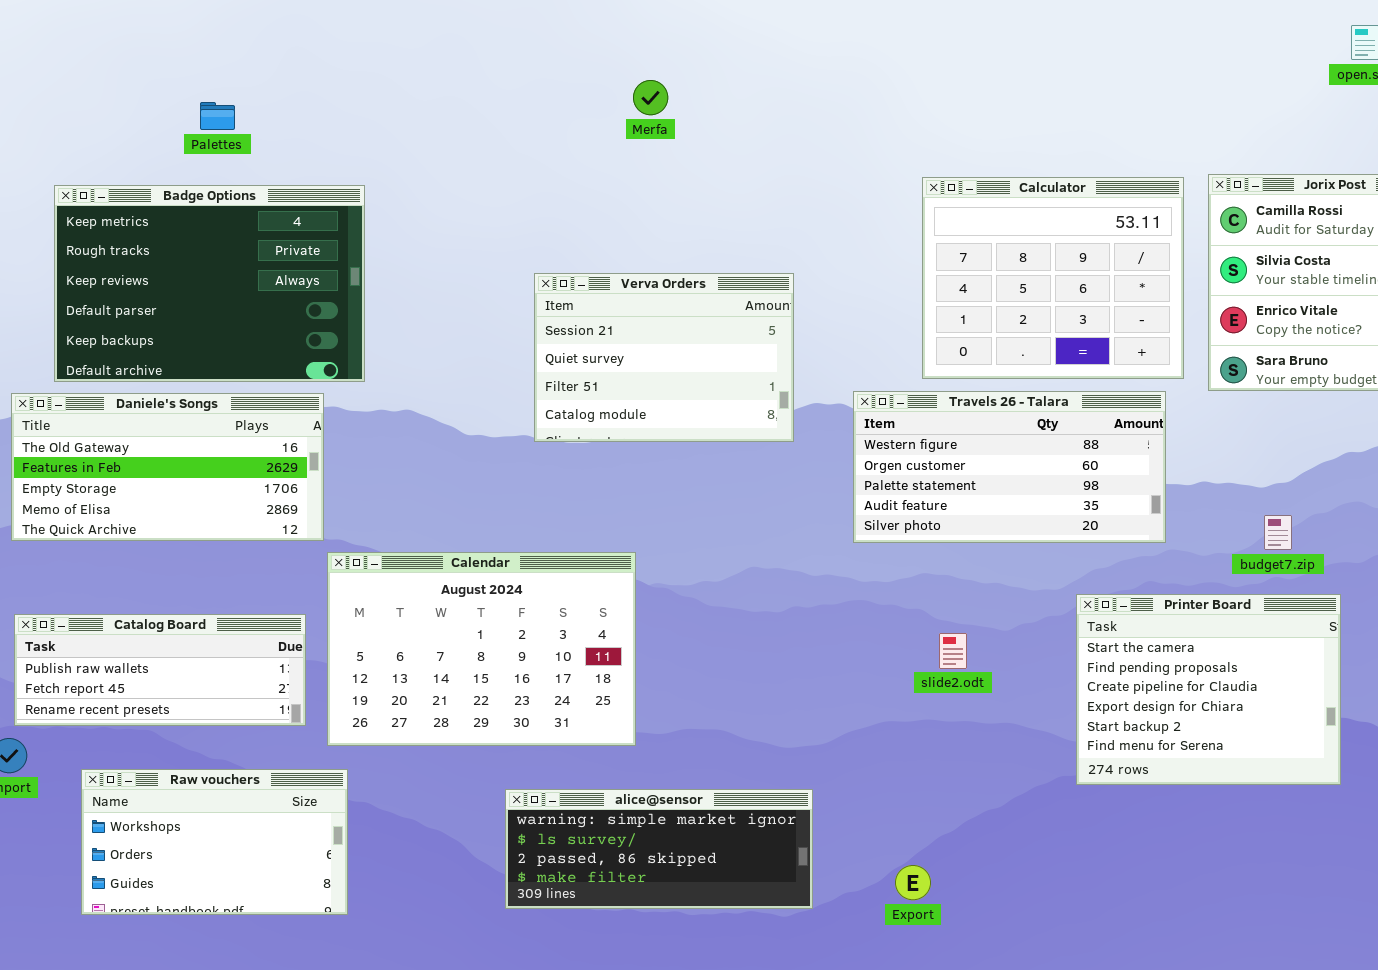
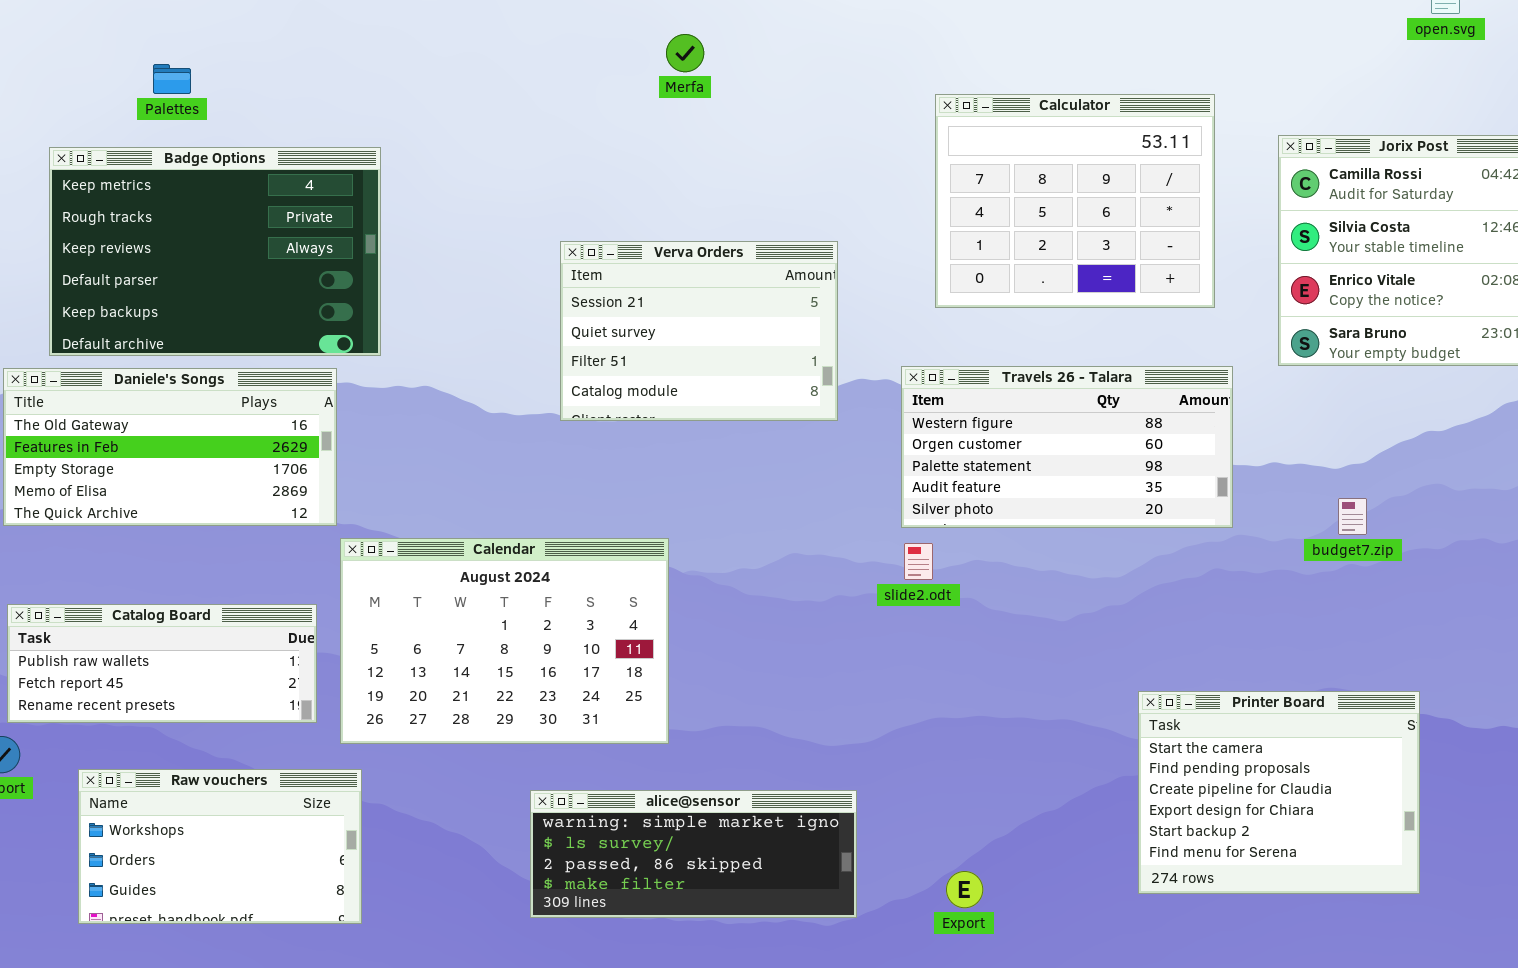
Palettes: [200,102,235,130] -> [153,64,191,94], moved
Calculator: [922,177,1184,379] -> [935,94,1215,308], moved
Printer Board: [1076,594,1341,785] -> [1138,691,1420,894], moved
slide2.odt: [939,633,967,669] -> [904,543,933,580], moved

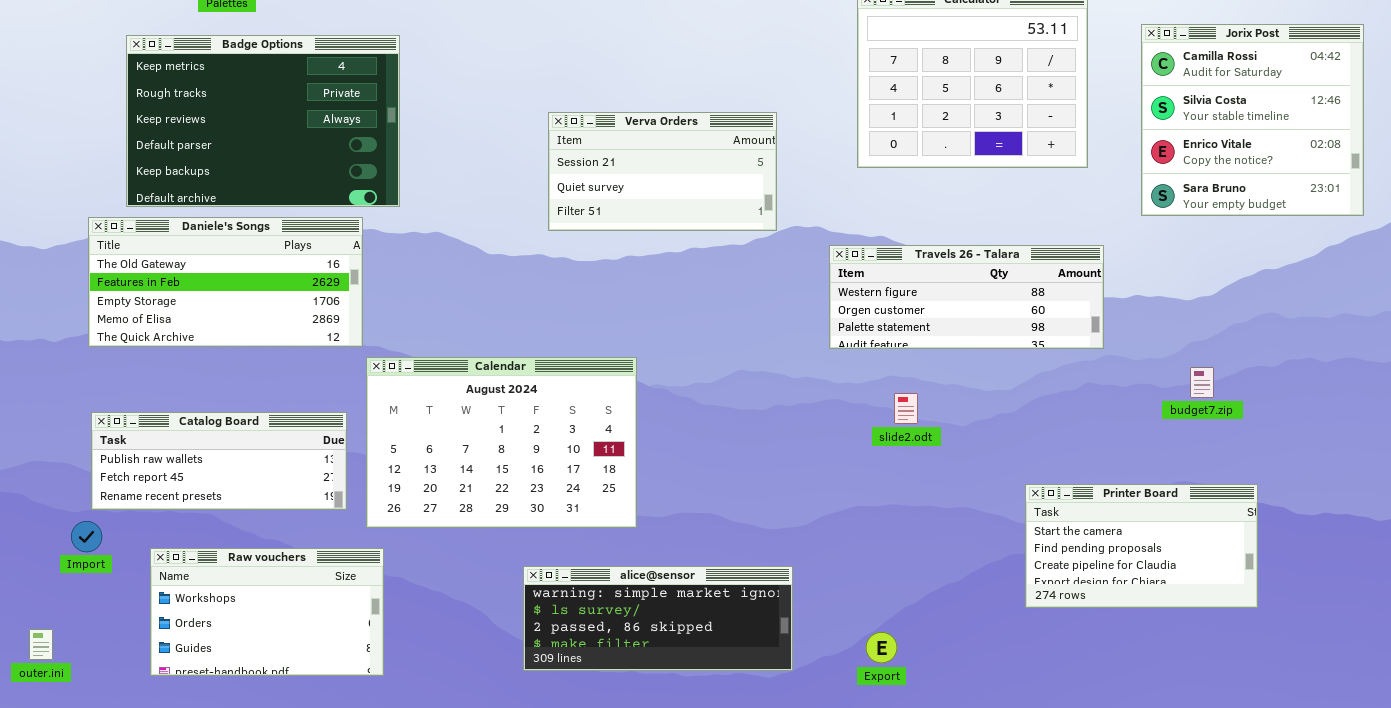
Verva Orders: [560,241,838,421] -> [548,112,777,231], resized
Travels 26 - Talara: [901,366,1233,528] -> [829,245,1104,349], resized
budget7.zip: [1338,498,1367,535] -> [1190,367,1214,398], moved
slide2.odt: [904,543,933,580] -> [894,393,918,424], moved
Printer Board: [1138,691,1420,894] -> [1025,484,1258,608], resized

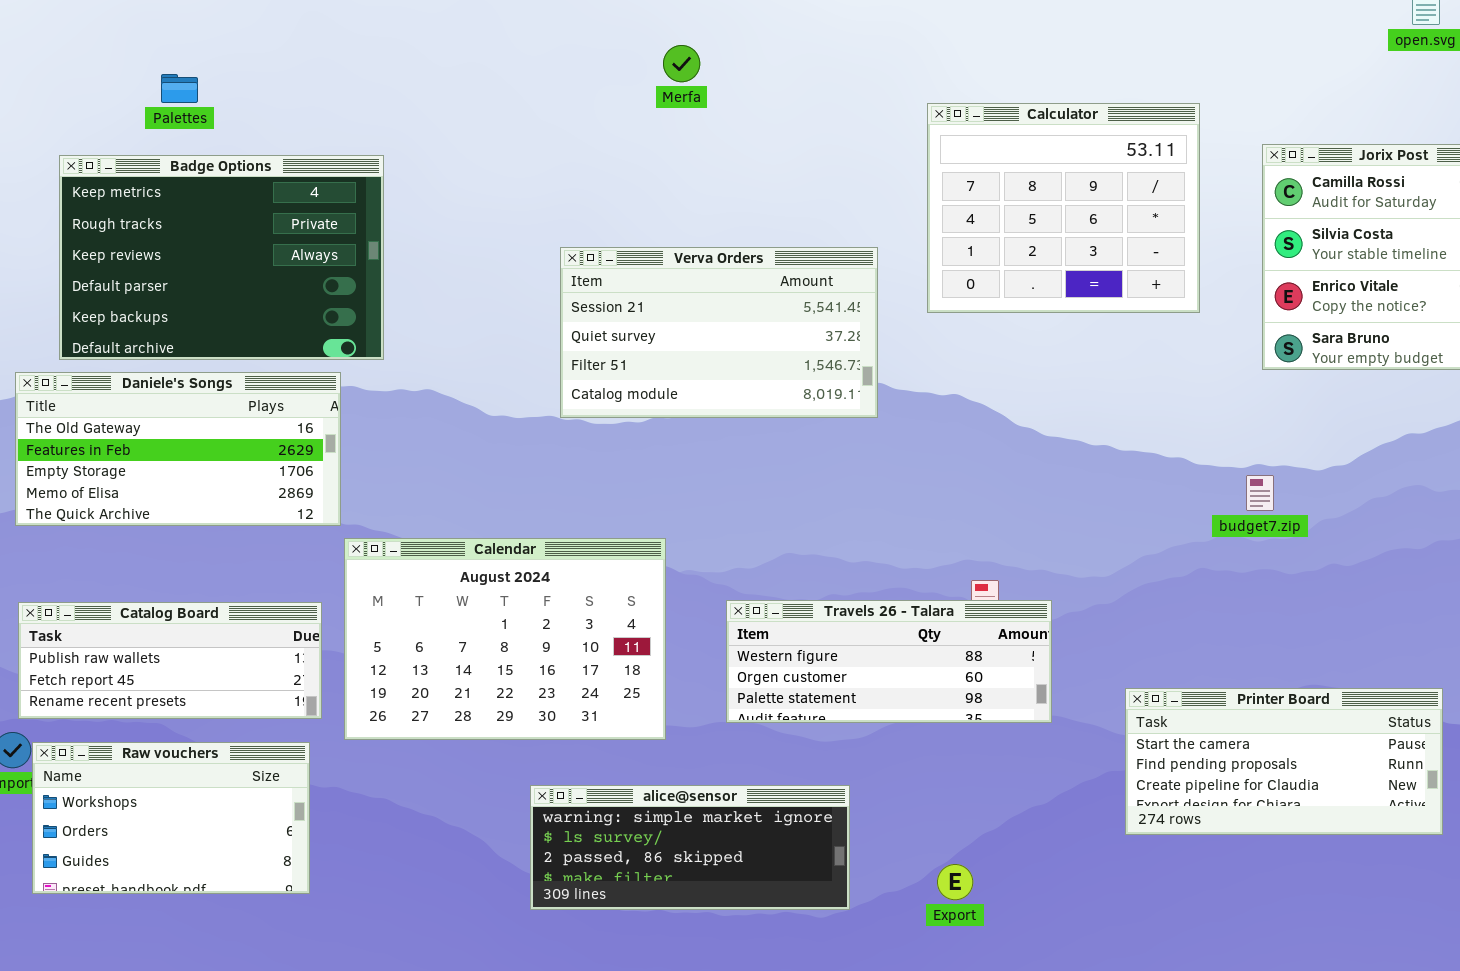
Verva Orders: [548,112,777,231] -> [560,247,878,418], resized
Travels 26 - Talara: [829,245,1104,349] -> [726,600,1052,723], moved
budget7.zip: [1190,367,1214,398] -> [1246,475,1274,511], moved
Printer Board: [1025,484,1258,608] -> [1125,688,1443,835], resized
Raw vouchers: [150,548,384,676] -> [32,742,310,894], moved

